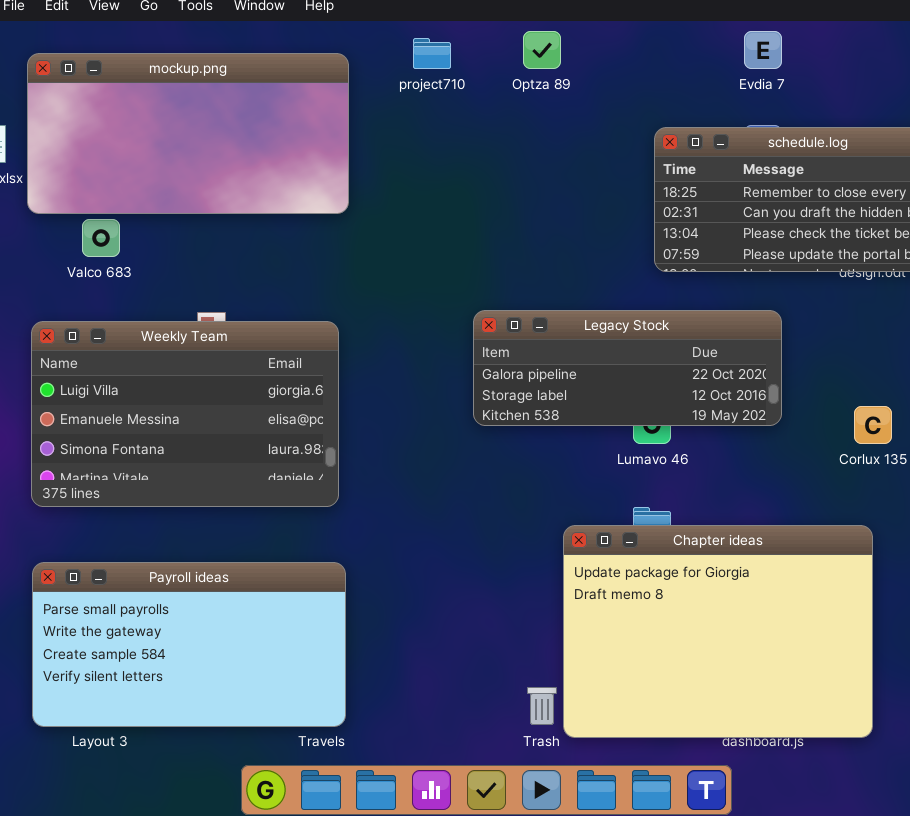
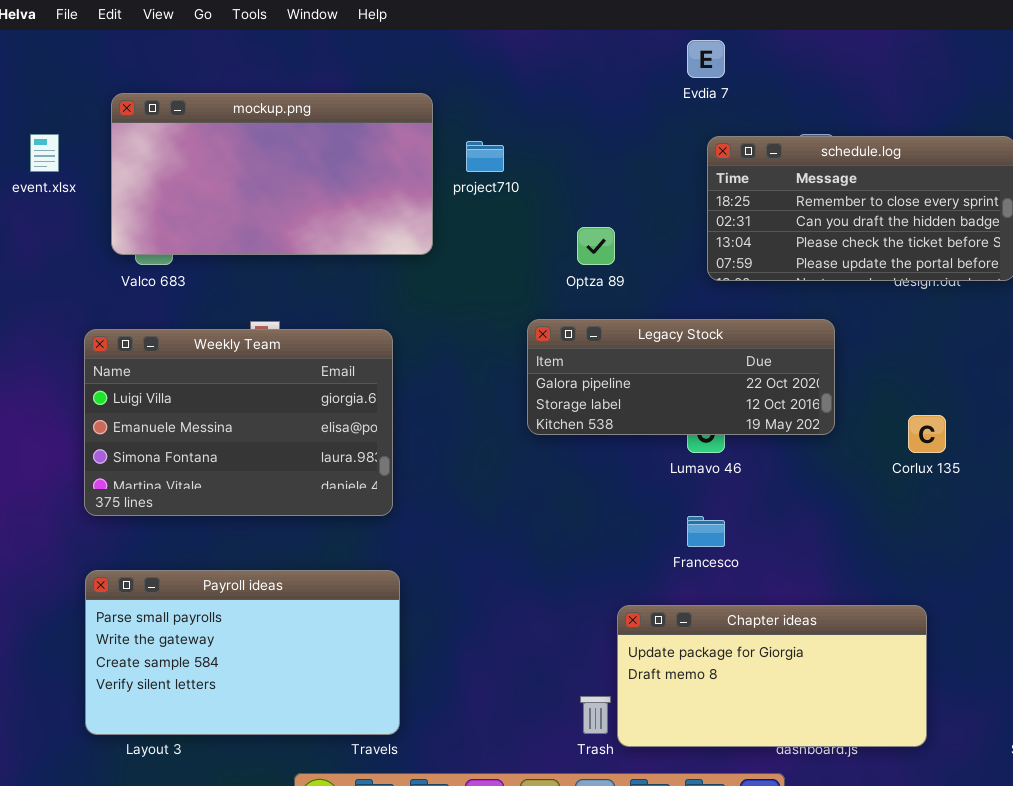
Optza 89: [523,31,561,69] -> [577,227,615,265], moved
Evdia 7: [744,31,782,69] -> [687,40,725,78], moved
project710: [413,38,451,69] -> [466,141,504,172], moved
mockup.png: [27,53,349,214] -> [111,93,433,255], moved
Chapter ideas: [563,525,873,738] -> [617,605,927,747], resized

